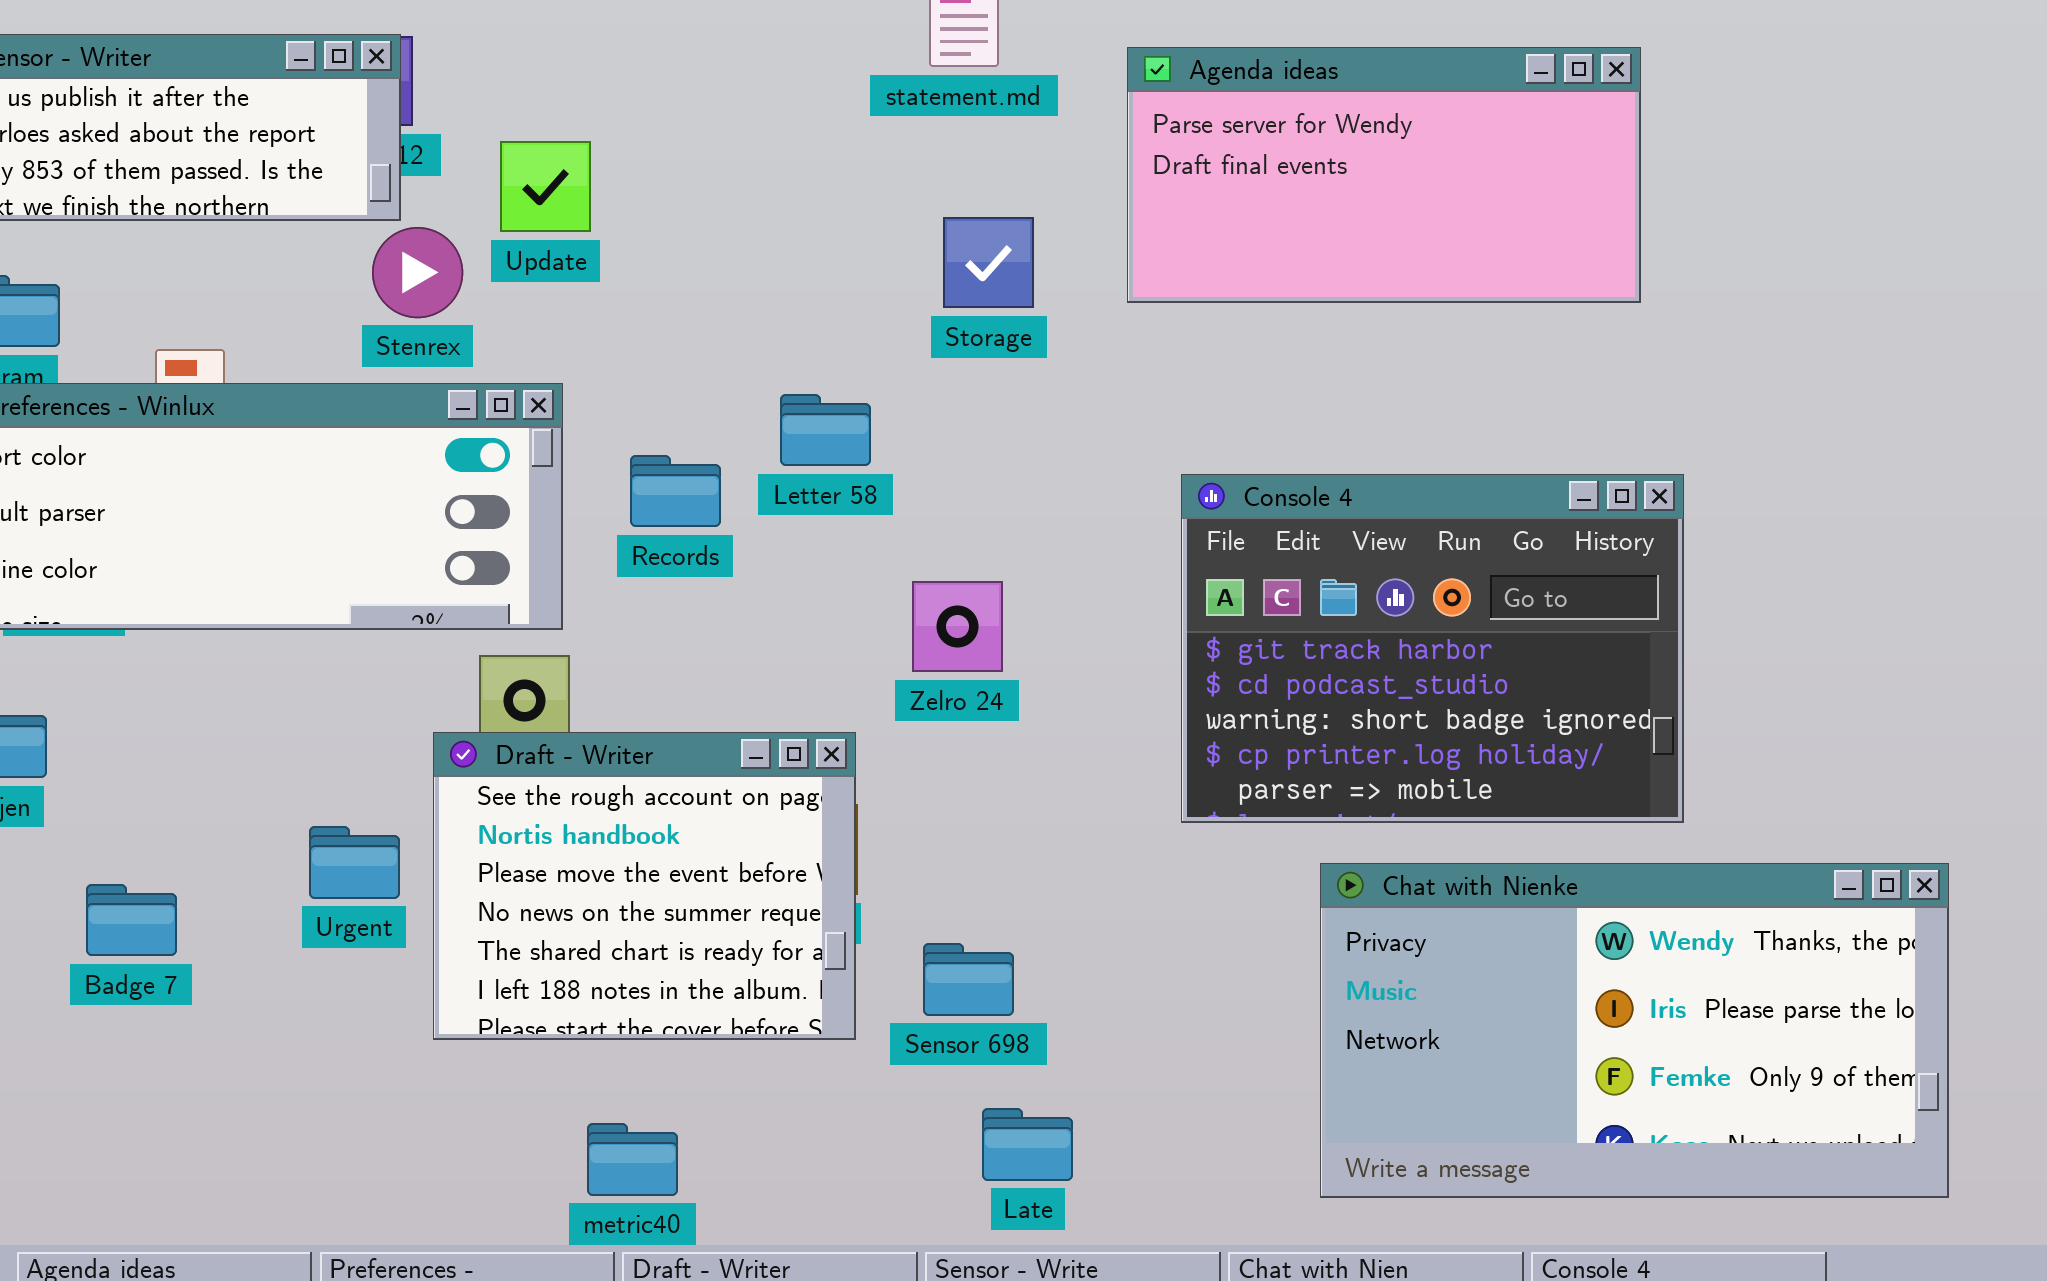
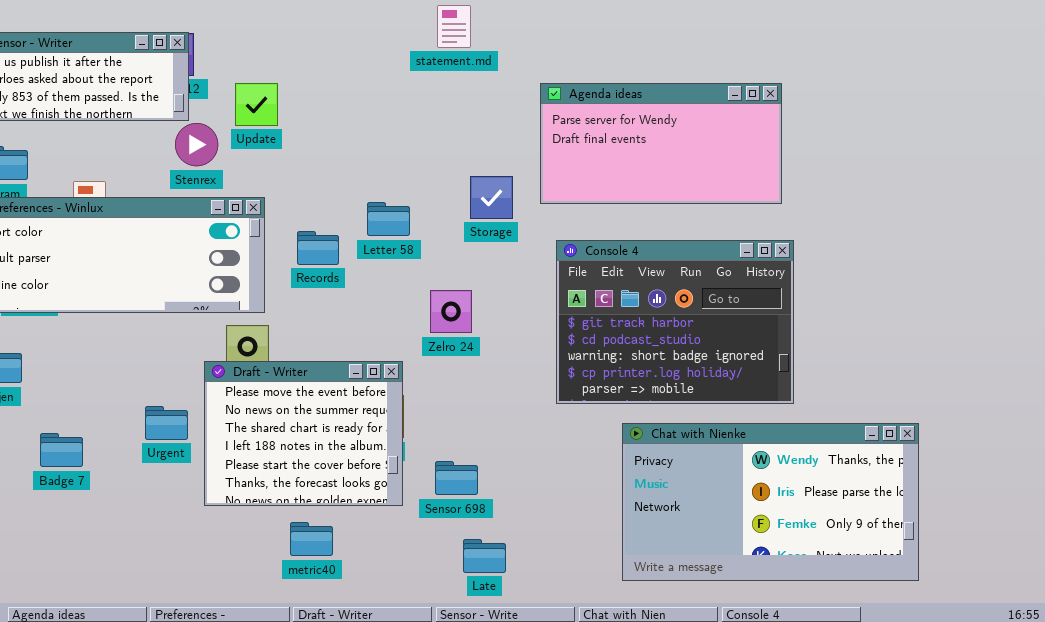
Agenda ideas: [1127,47,1641,303] -> [540,83,782,204], moved
Storage: [943,217,1034,308] -> [470,176,513,219], moved
Draft - Writer: [433,732,856,1040] -> [204,361,403,506], scrolled down 2 rows
metric40: [587,1123,678,1196] -> [290,522,333,556], moved

